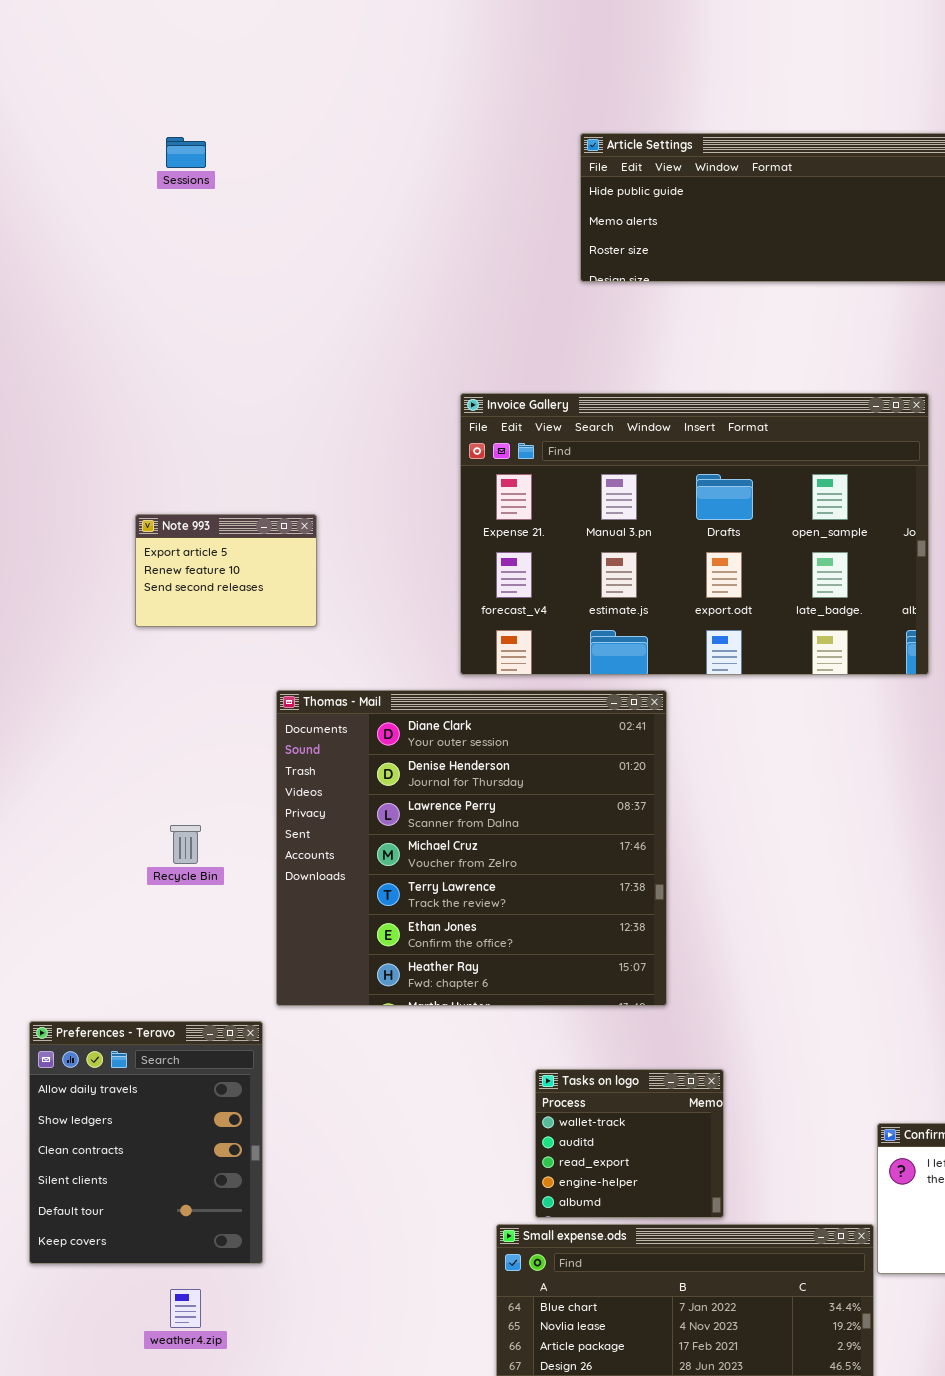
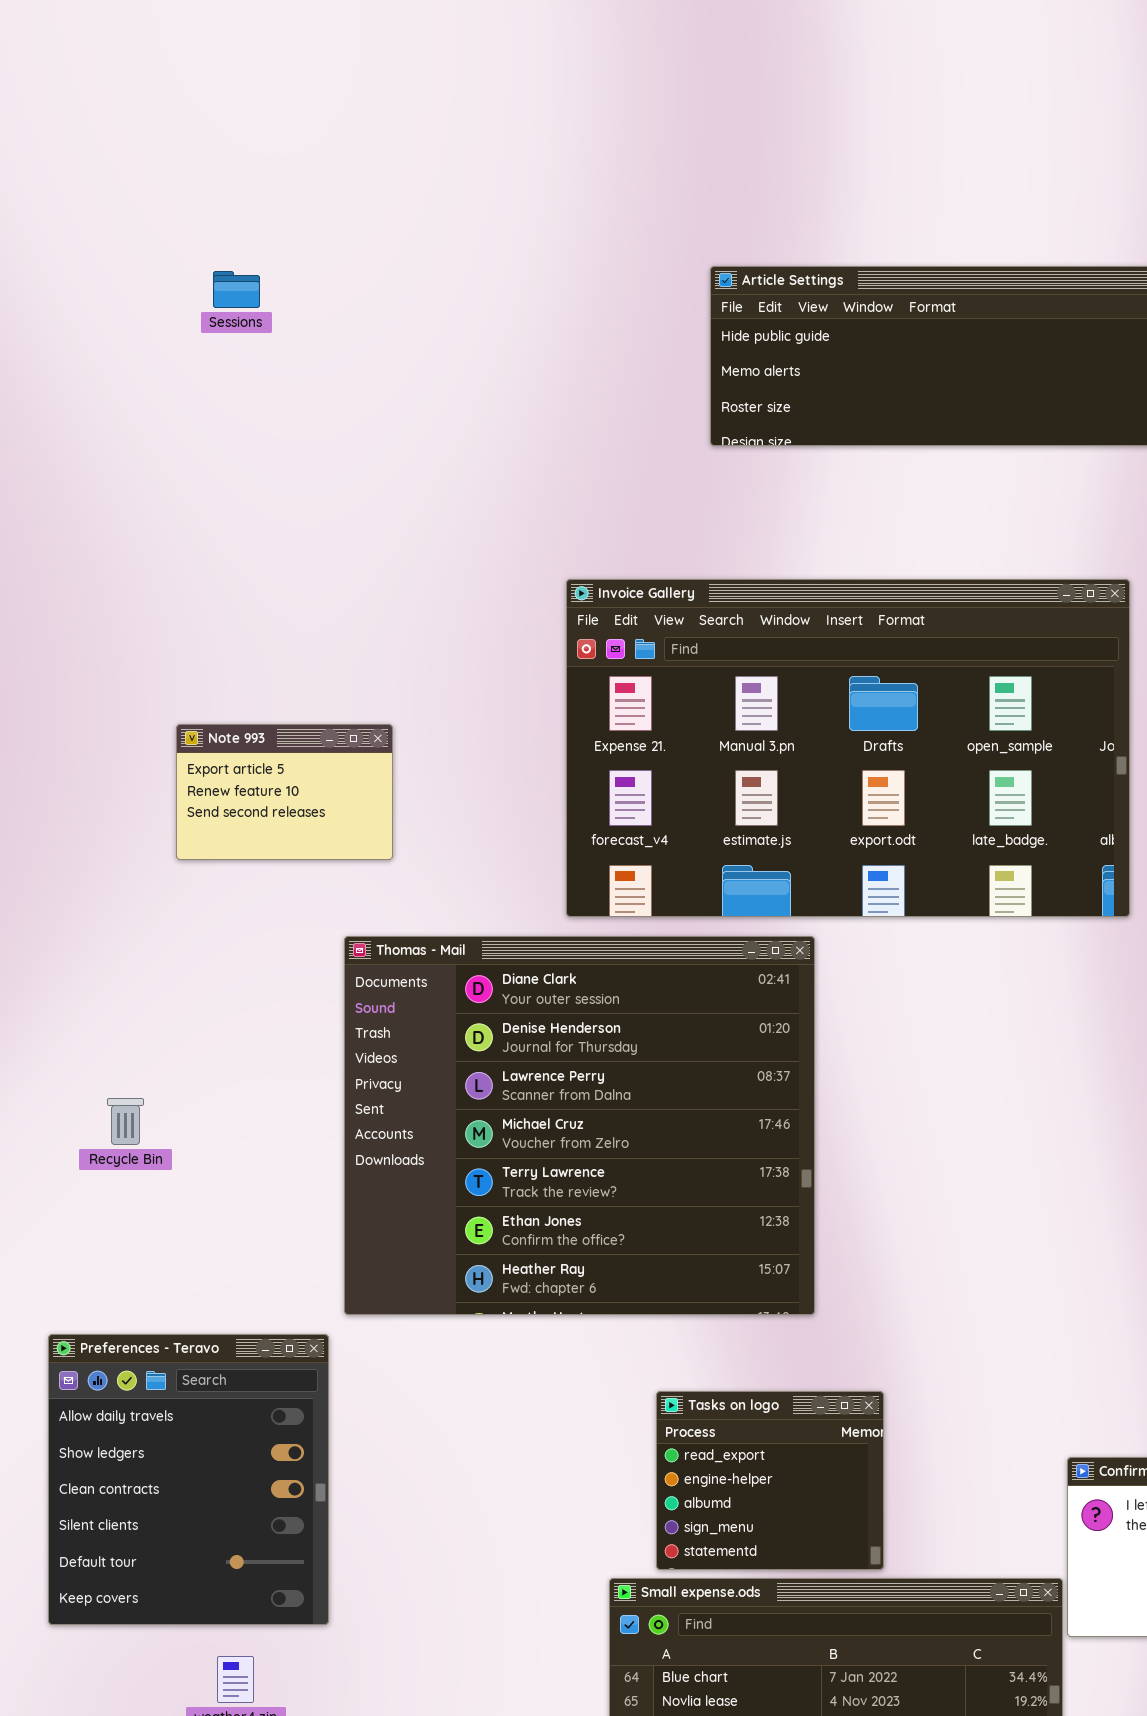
Recycle Bin: [170,825,201,864] -> [107,1098,144,1145], moved
Tasks on logo: [535,1069,724,1218] -> [656,1391,884,1570], scrolled down 2 rows

